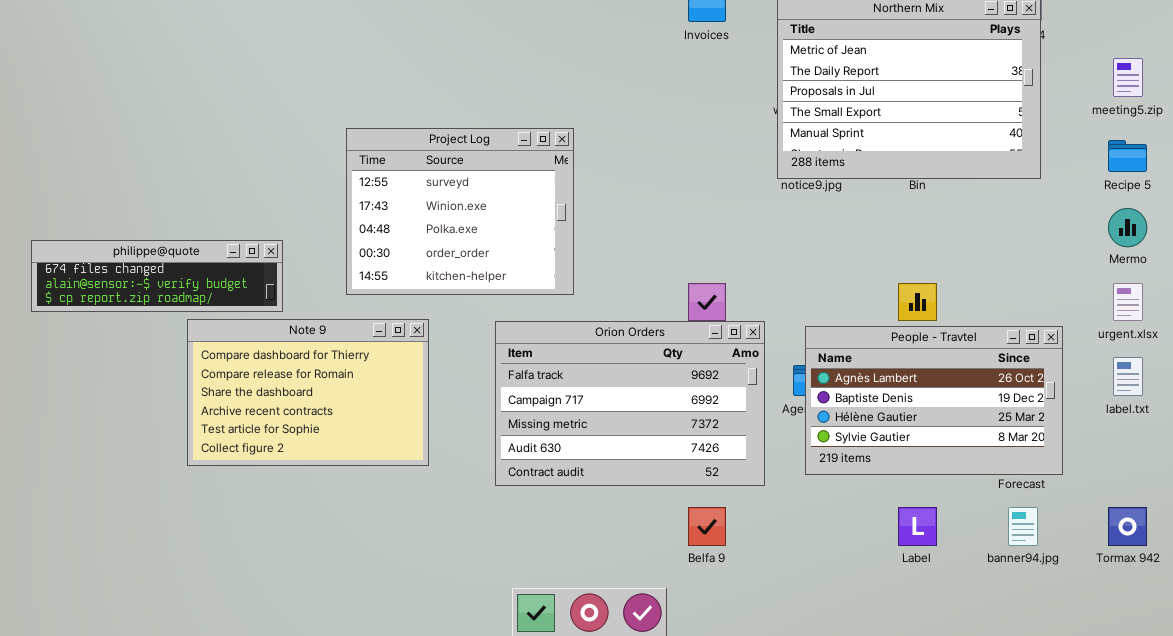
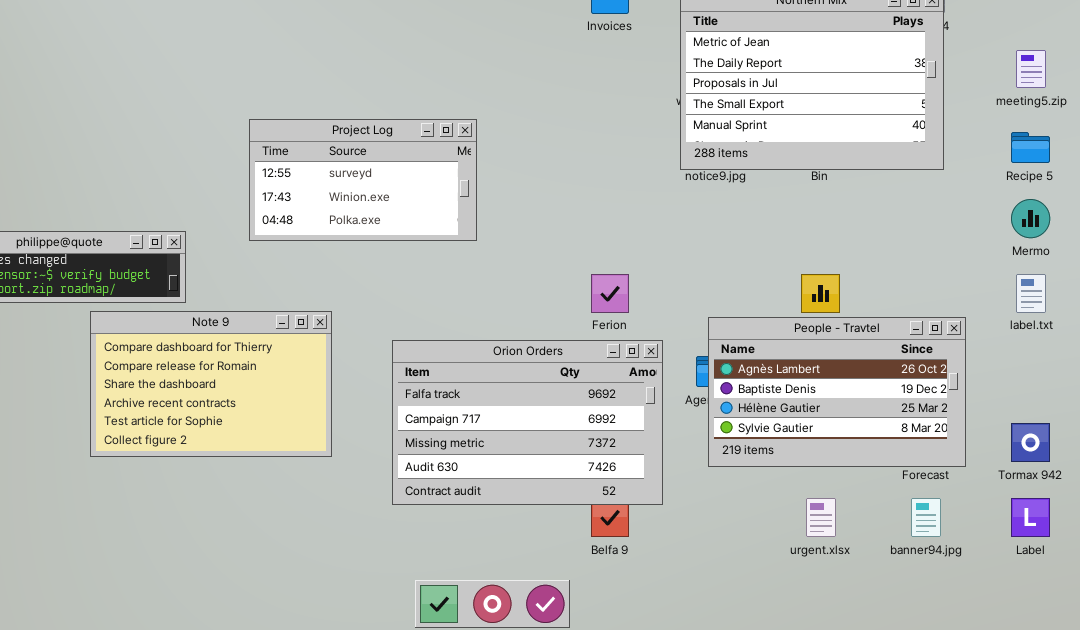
Project Log: [346,128,574,295] -> [249,119,477,241], resized
urgent.xlsx: [1113,283,1143,321] -> [806,498,836,537], moved
Orion Orders: [495,321,765,486] -> [392,340,663,505], moved
label.txt: [1113,357,1143,396] -> [1016,274,1046,313], moved
Label: [898,507,937,546] -> [1011,498,1050,537], moved
Tormax 942: [1108,507,1147,546] -> [1011,423,1050,462], moved

